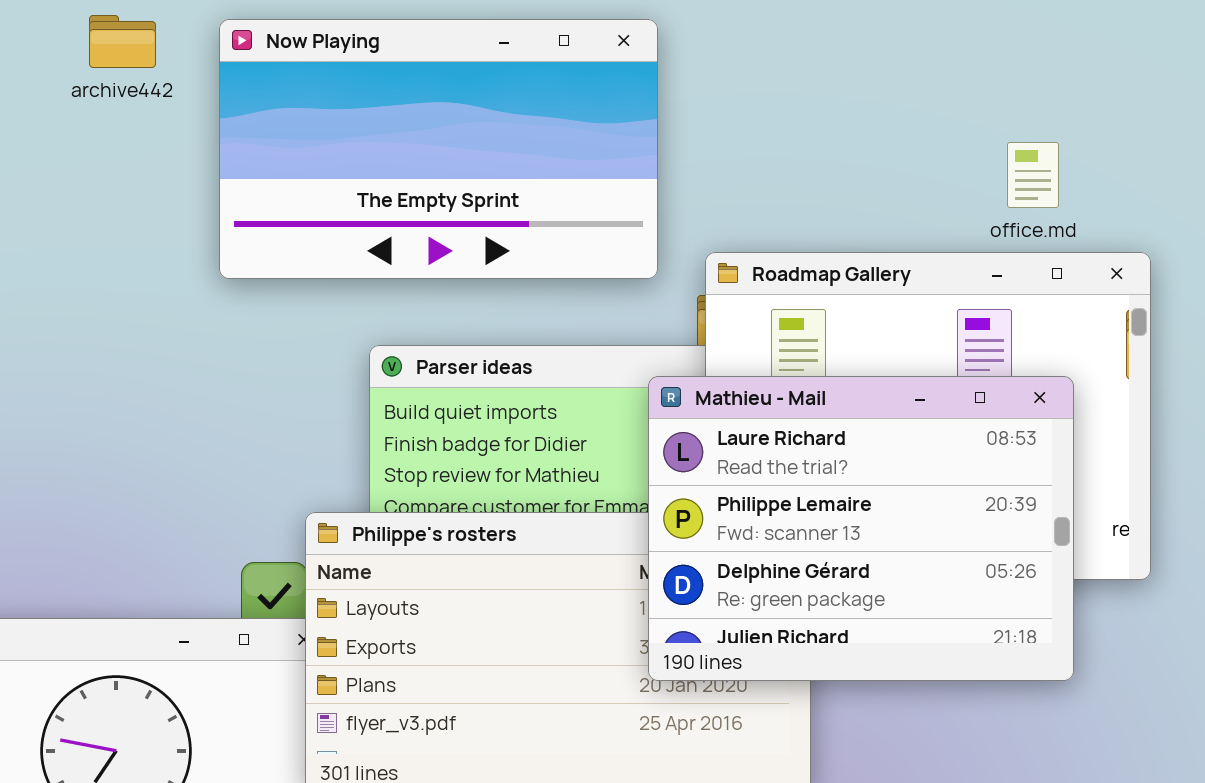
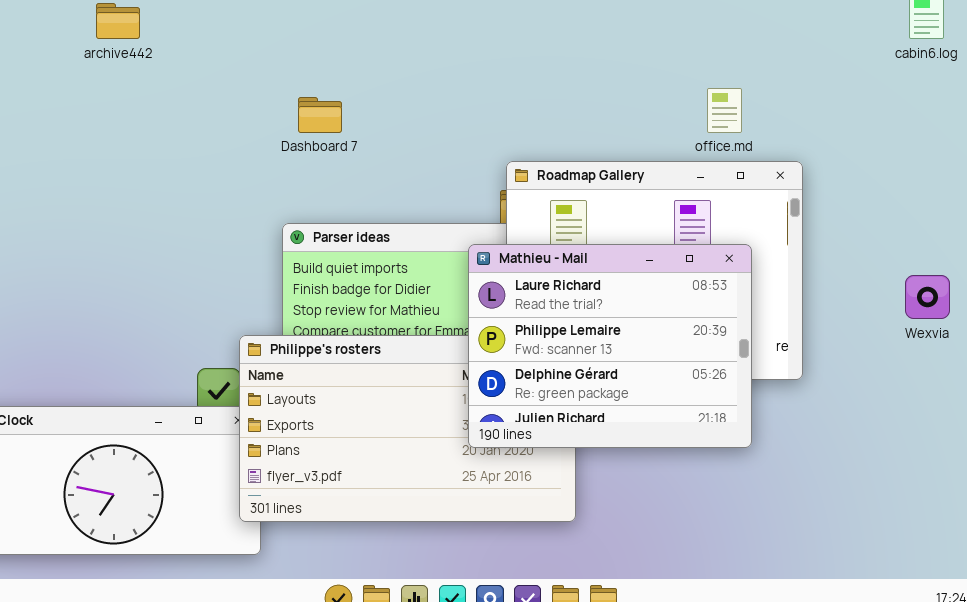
Now Playing: [219,19,658,279] -> none, closed

